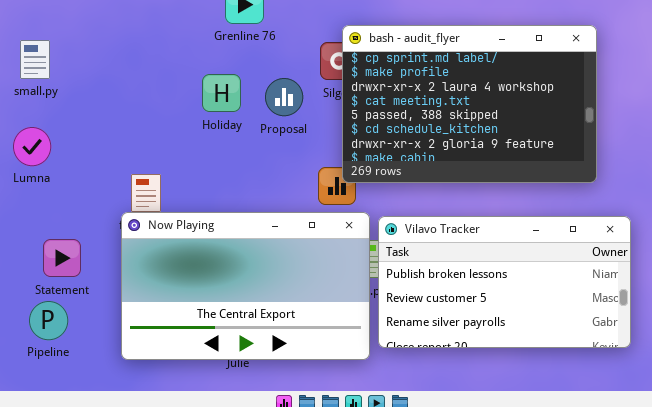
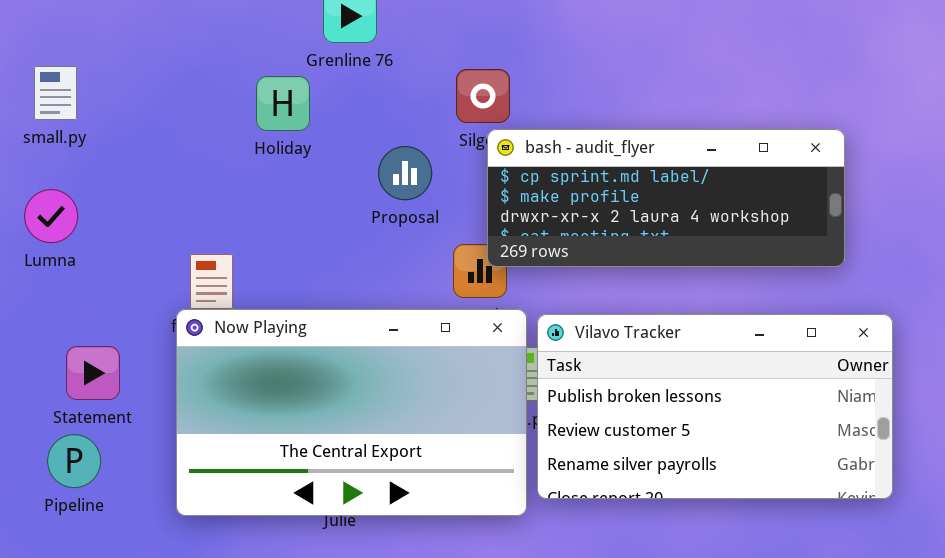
bash - audit_flyer: [342,25,597,183] -> [487,129,845,267], resized
Holiday: [202,74,241,112] -> [256,76,310,131], moved
Proposal: [265,78,303,116] -> [378,146,432,200], moved

